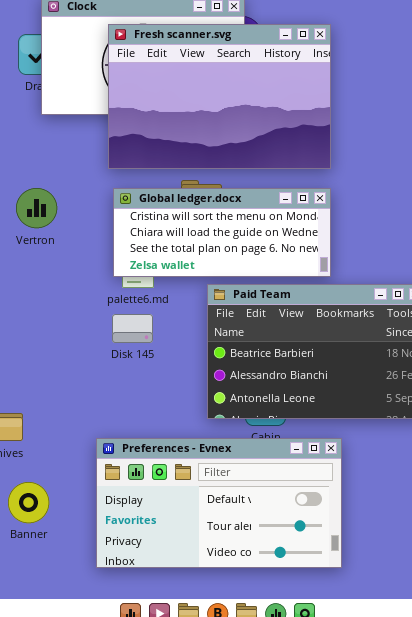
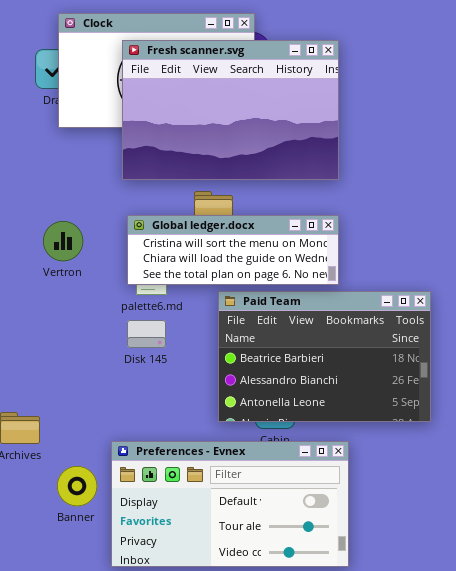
Vertron: [16,188,57,228] -> [43,221,83,261], moved
Global ledger.docx: [113,188,331,277] -> [127,215,339,285], resized
Banner: [8,482,49,523] -> [57,466,97,506], moved

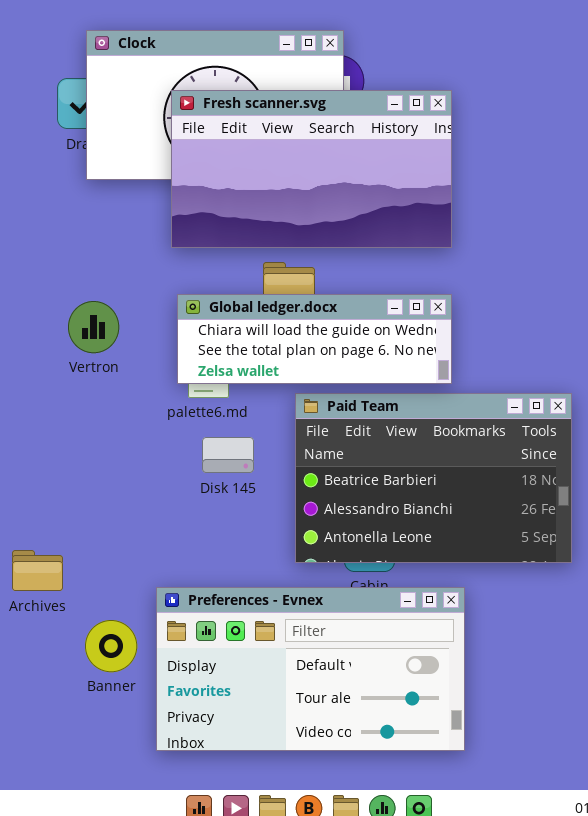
Fresh scanner.svg: [122,40,339,180] -> [171,90,452,248], resized
Global ledger.docx: [127,215,339,285] -> [177,294,452,384], scrolled down 1 row
Disk 145: [127,320,166,348] -> [202,437,254,473], moved

